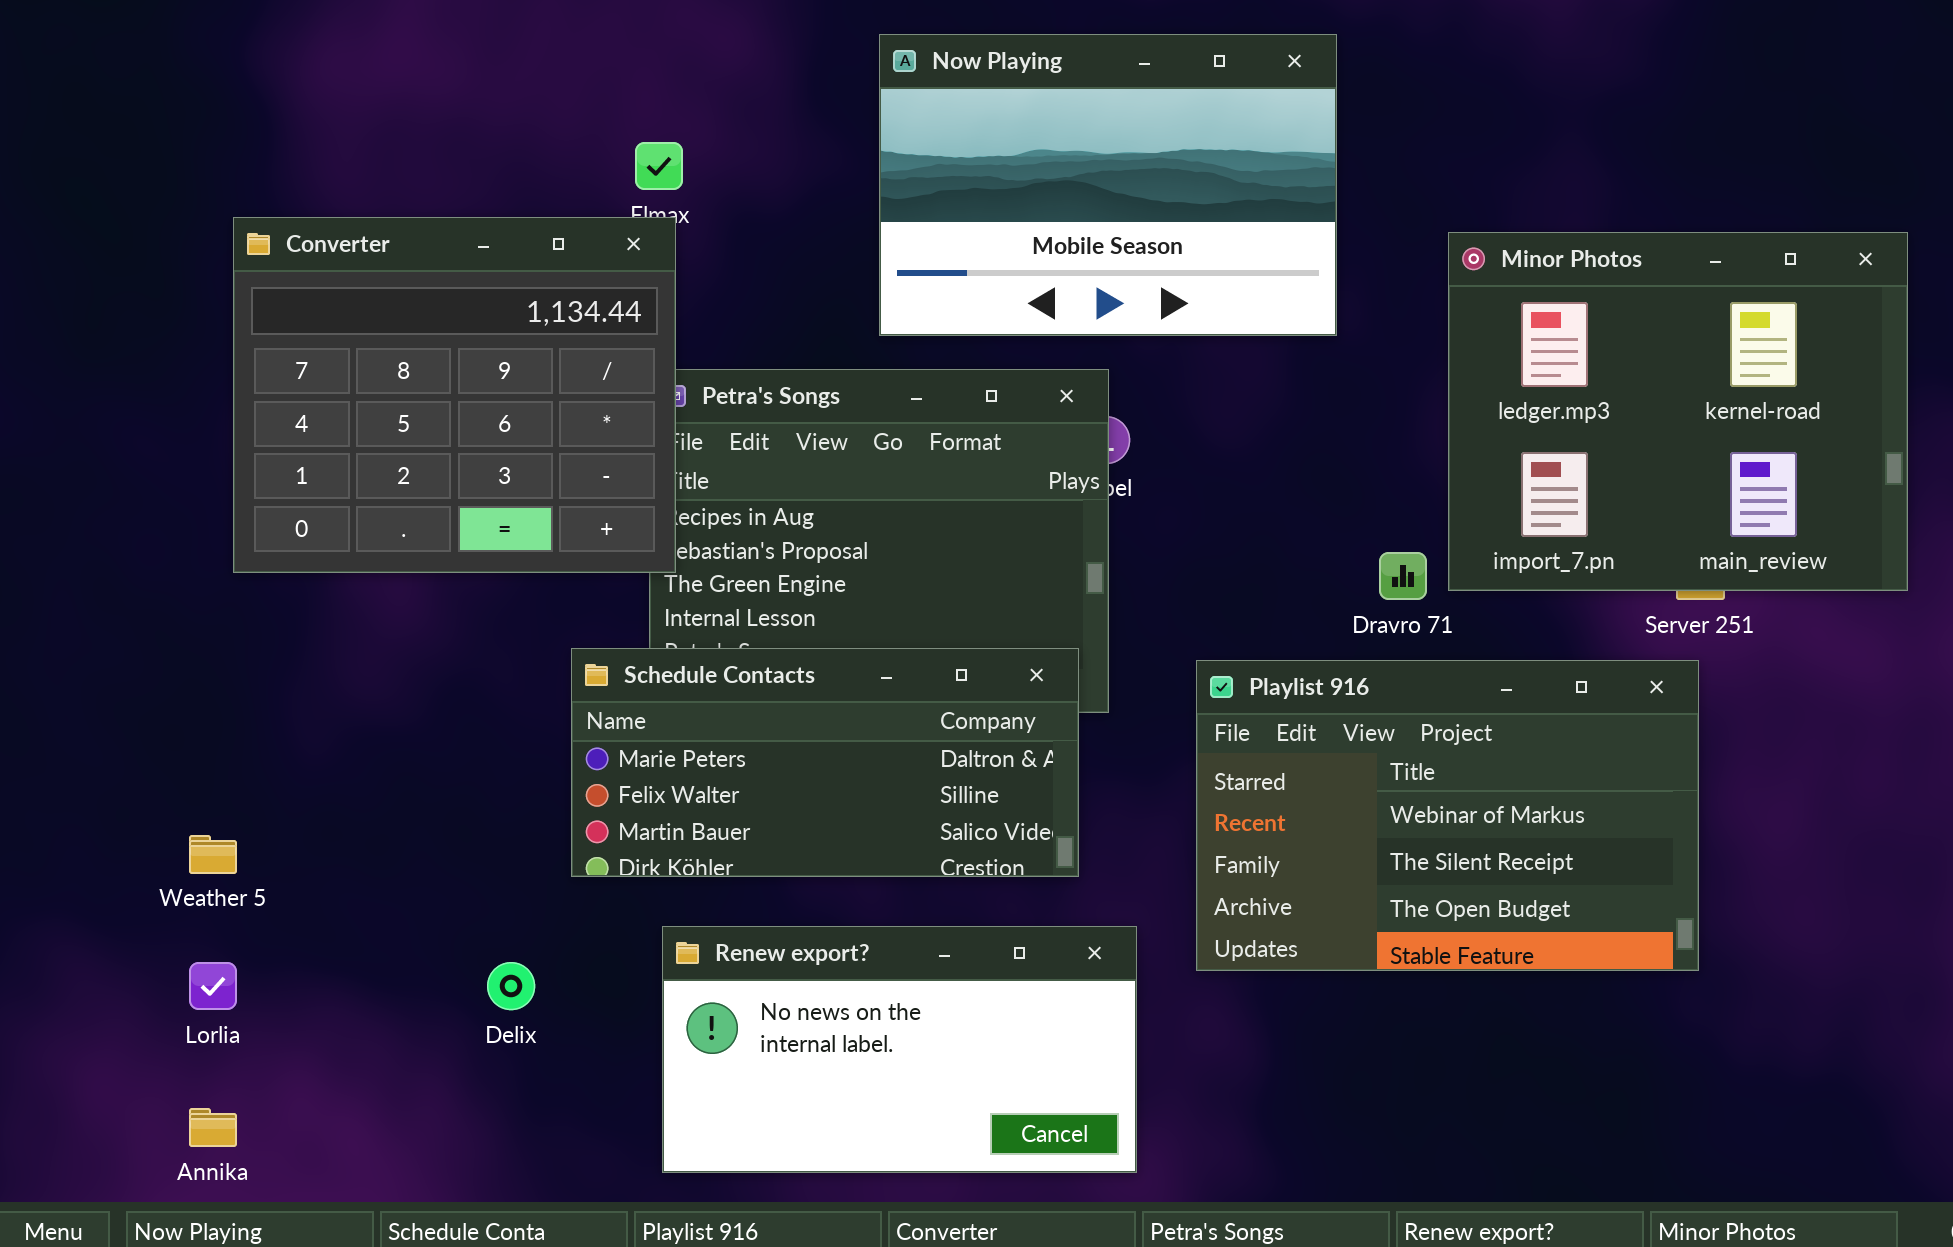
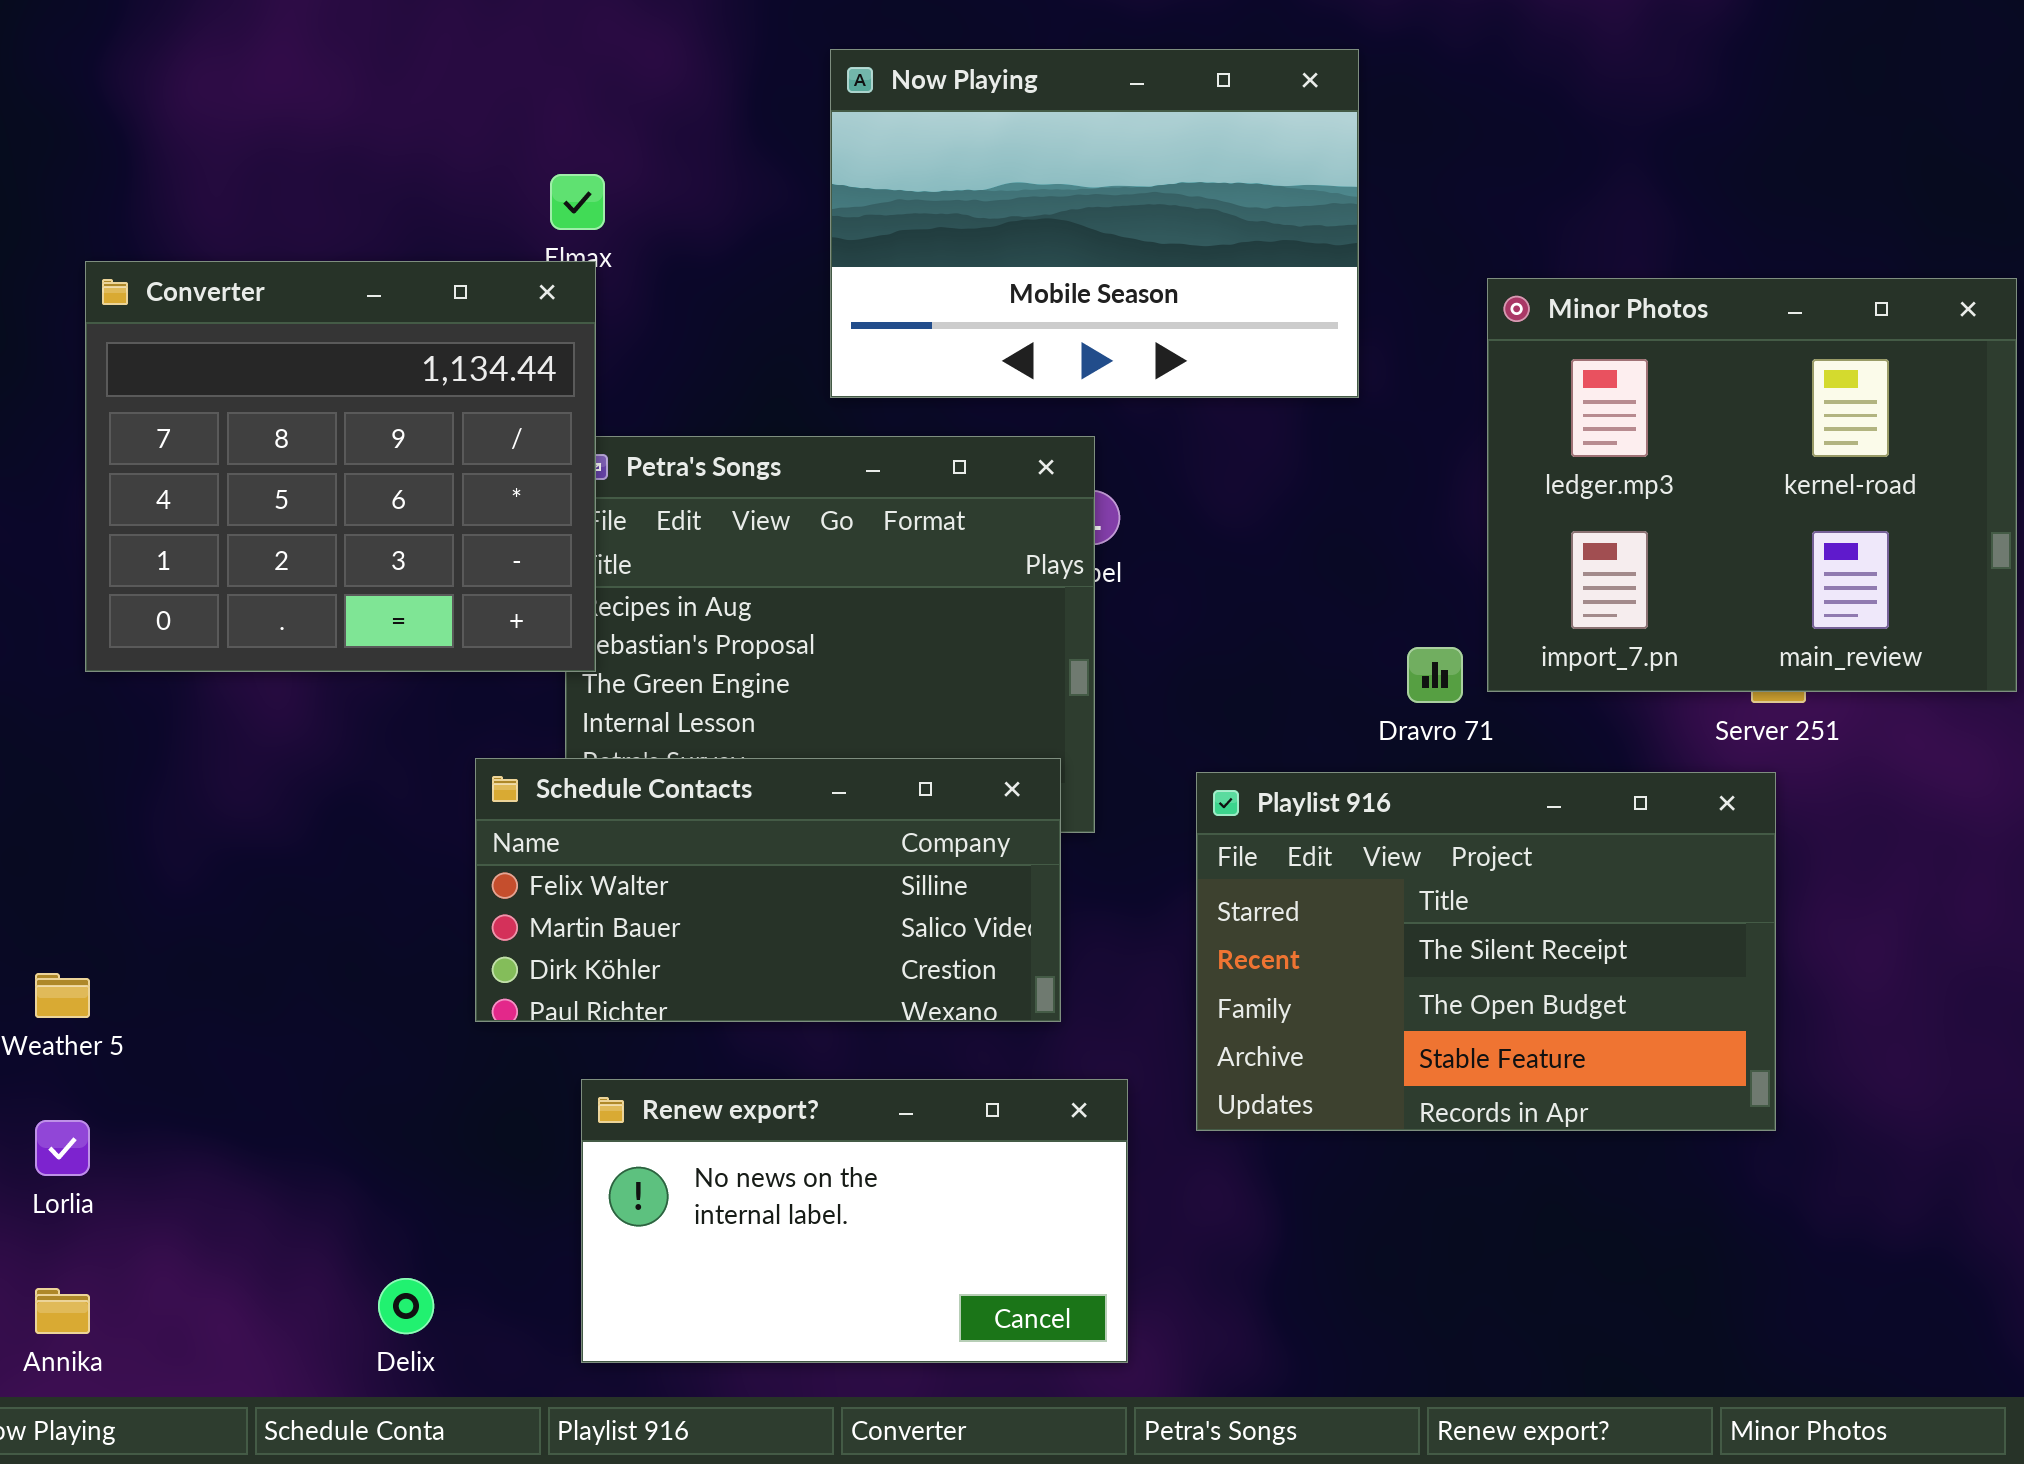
Schedule Contacts: [571,648,1079,877] -> [475,758,1061,1022], scrolled down 1 row
Playlist 916: [1196,660,1699,971] -> [1196,772,1776,1131], scrolled down 1 row
Delix: [487,962,535,1010] -> [378,1278,434,1334], moved

